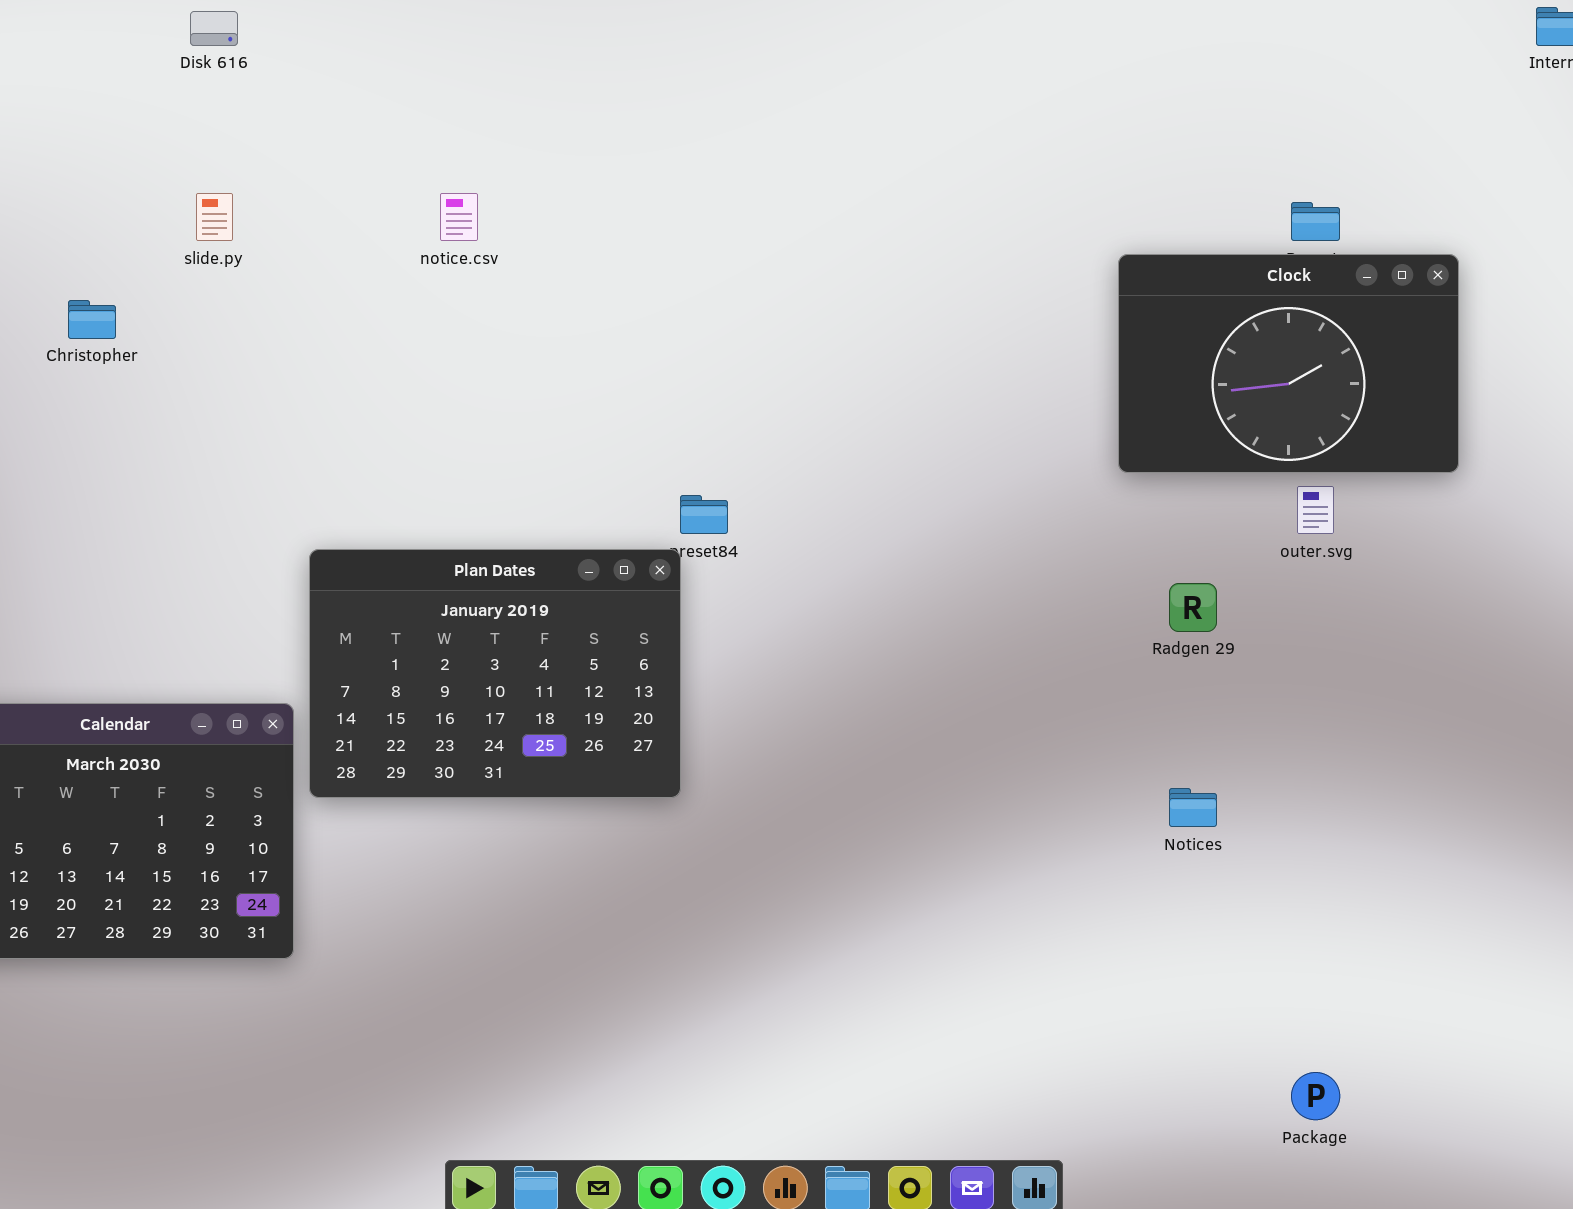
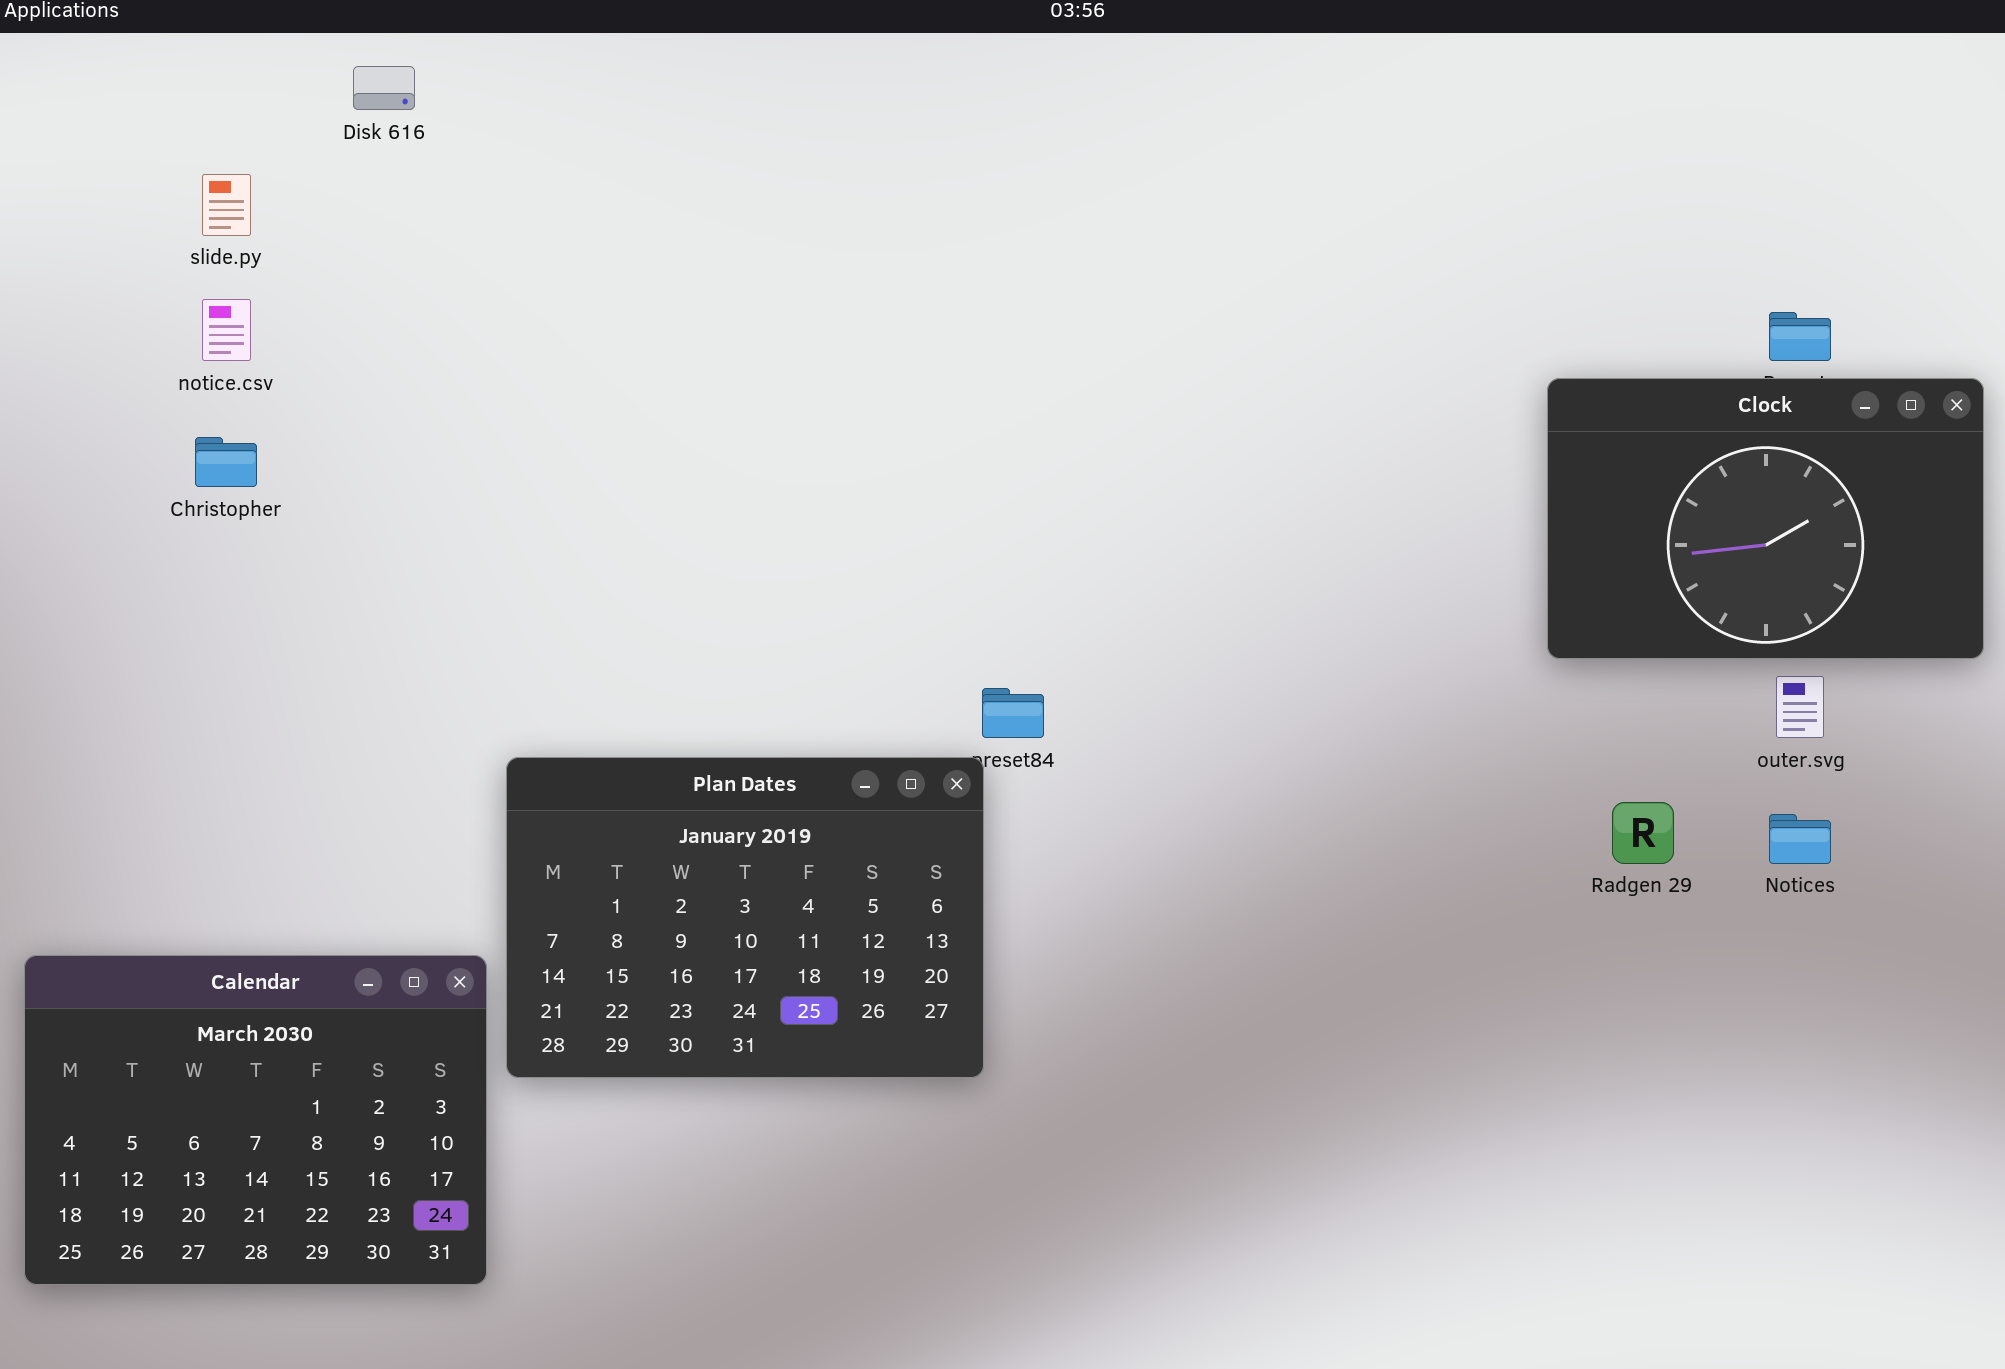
slide.py: [196,193,233,241] -> [202,174,251,236], moved
notice.csv: [440,193,478,241] -> [202,299,251,361], moved
Notices: [1169,788,1217,827] -> [1769,814,1831,864], moved

